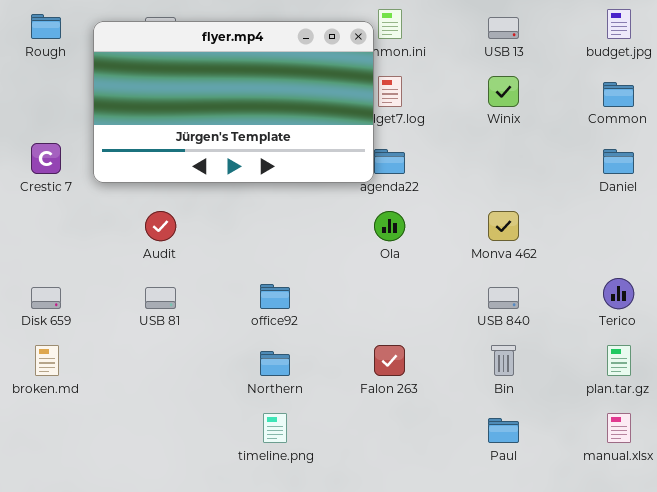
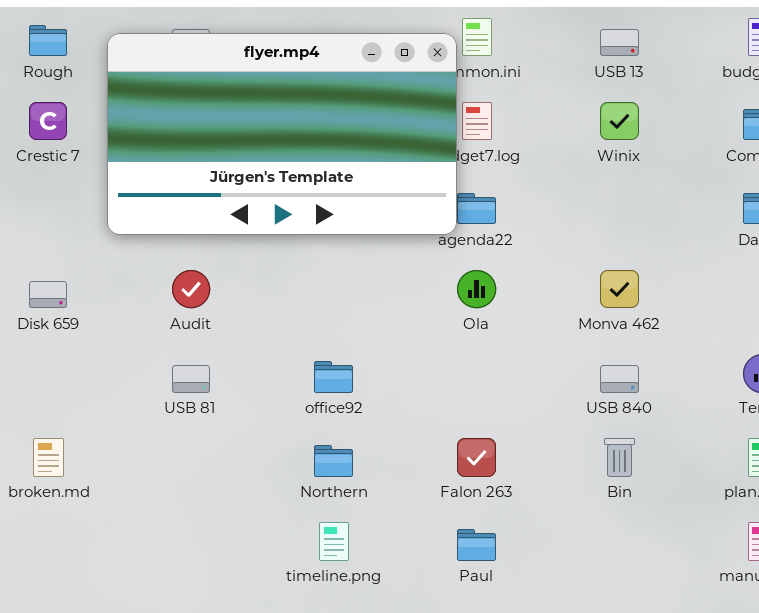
Crestic 7: [31,143,61,174] -> [29,102,67,140], moved
Disk 659: [31,287,61,309] -> [29,281,67,308], moved
Paul: [488,418,519,443] -> [457,529,496,561], moved

